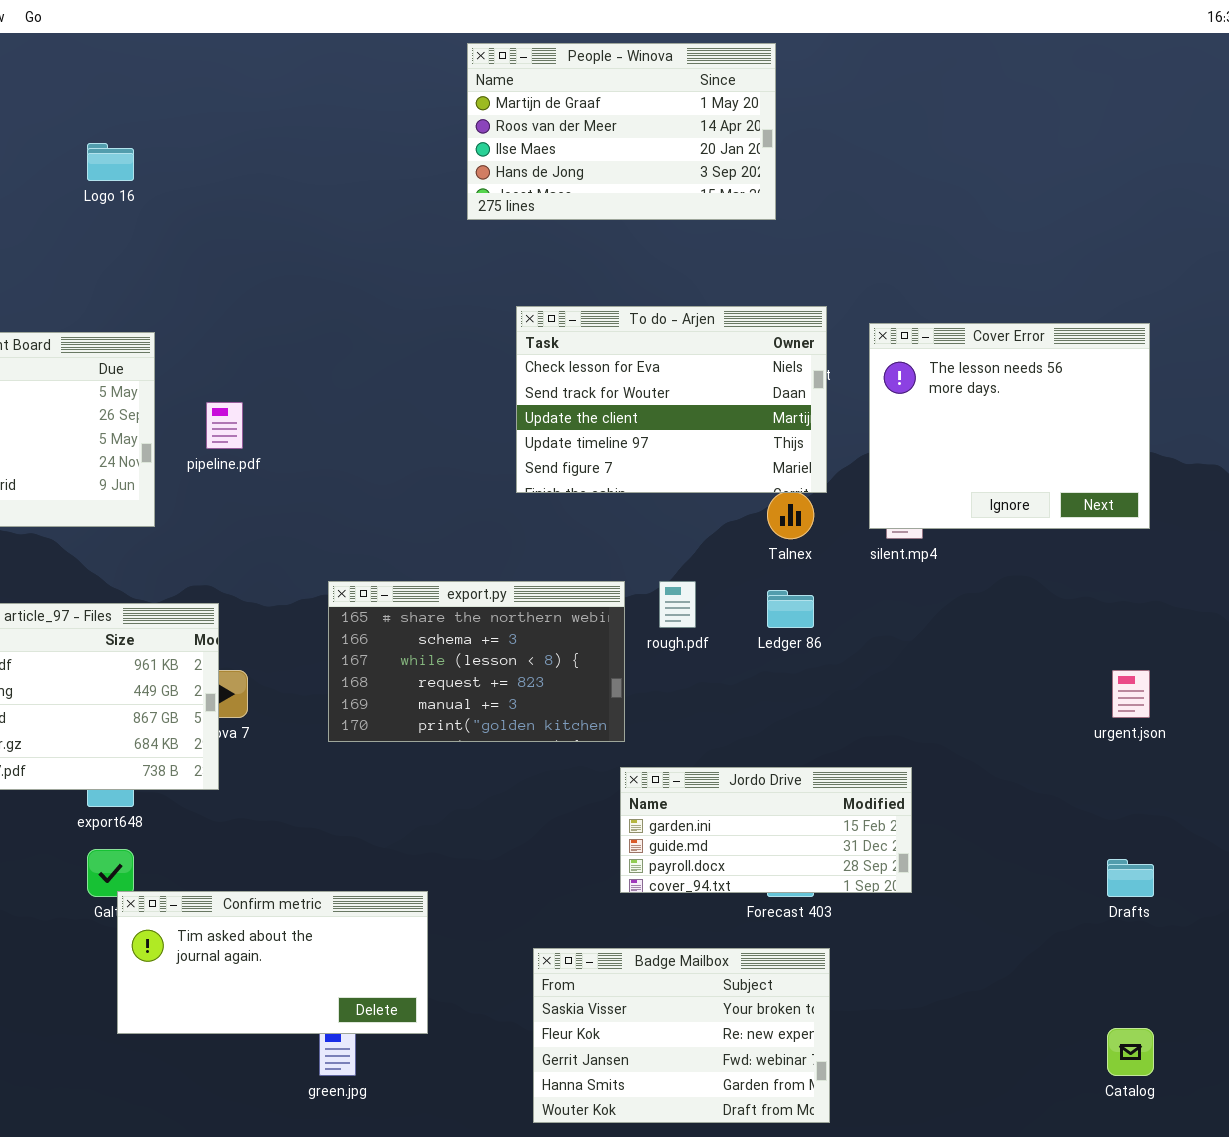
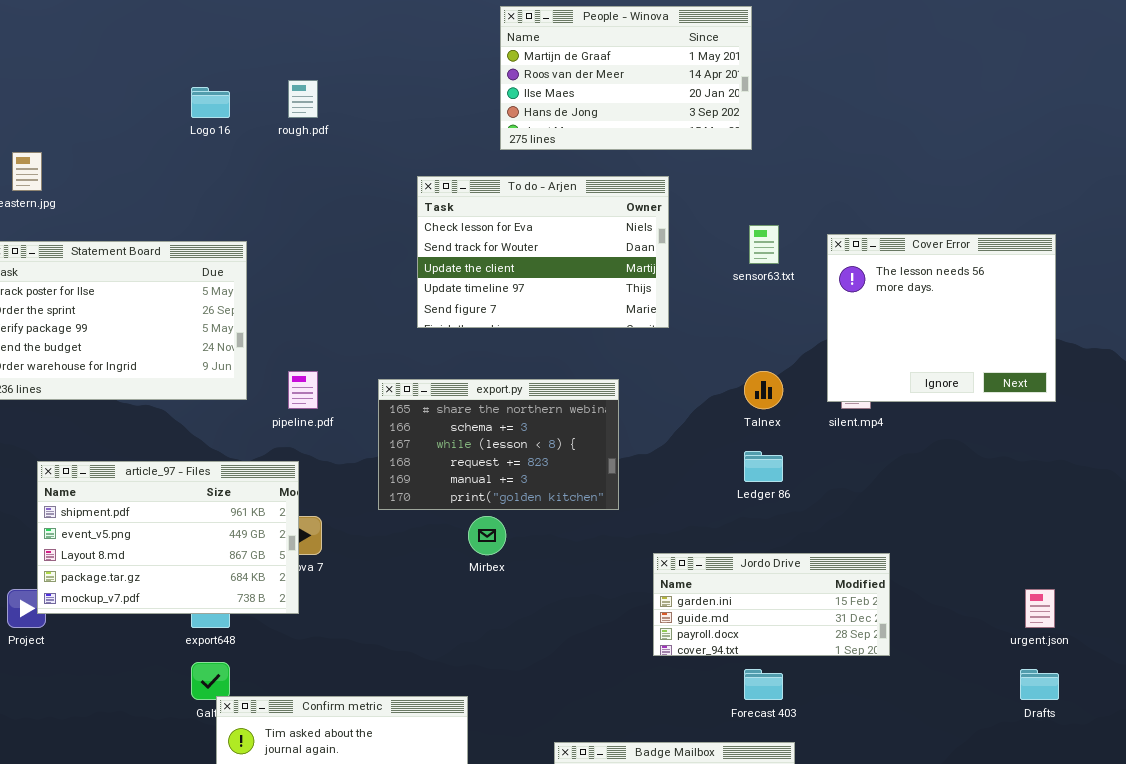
To do - Arjen: [516,306,827,493] -> [417,176,669,328], moved
pipeline.pdf: [206,402,243,449] -> [288,371,318,409], moved
export.py: [328,581,625,742] -> [378,379,619,510], moved
rough.pdf: [659,581,696,628] -> [288,80,318,118], moved
urgent.json: [1112,670,1150,718] -> [1025,589,1055,628], moved
Jordo Drive: [620,767,912,893] -> [653,553,890,656], moved

